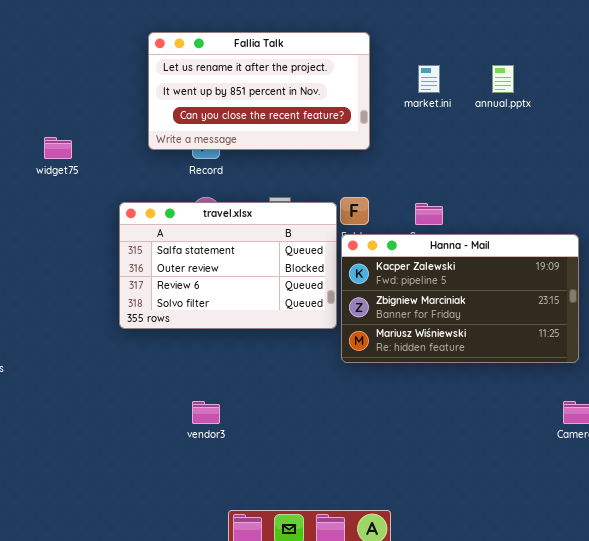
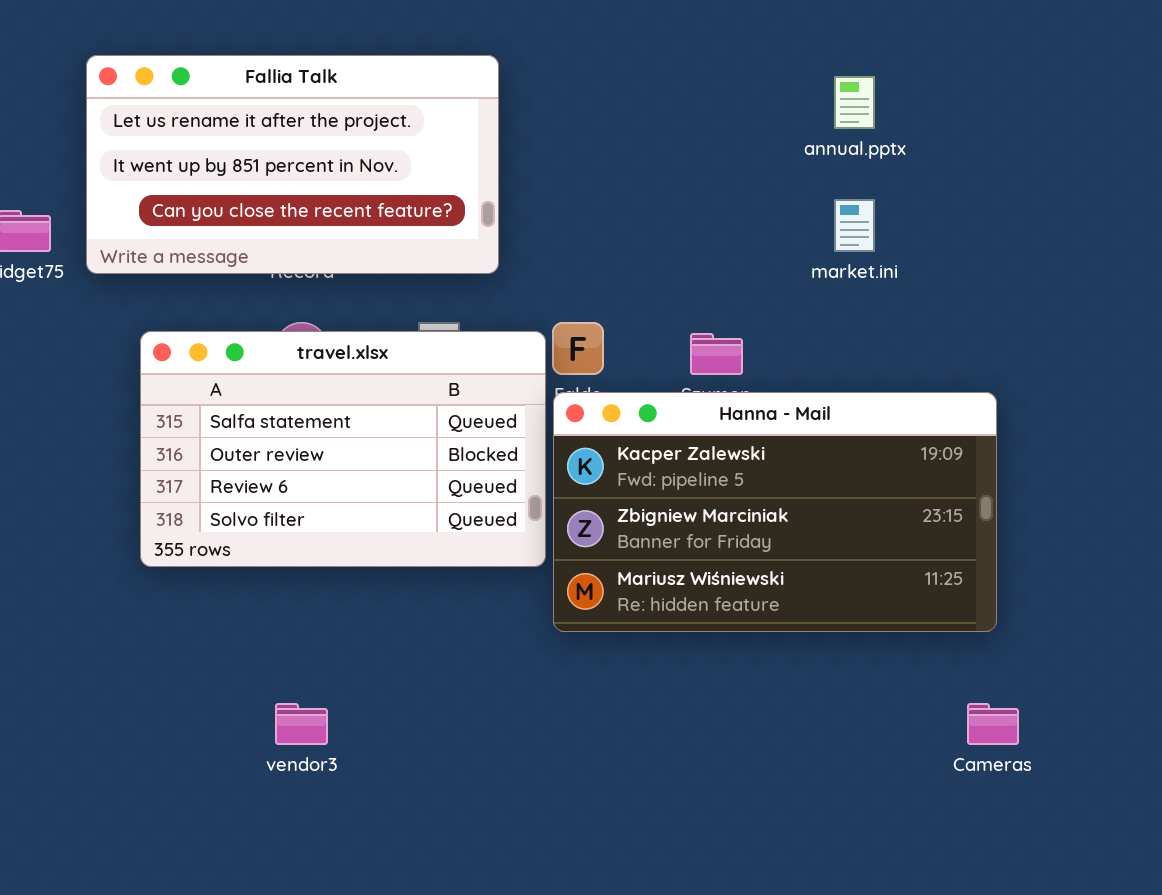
Fallia Talk: [148,32,370,150] -> [86,55,499,274], moved
market.ini: [418,65,440,93] -> [834,199,875,252], moved

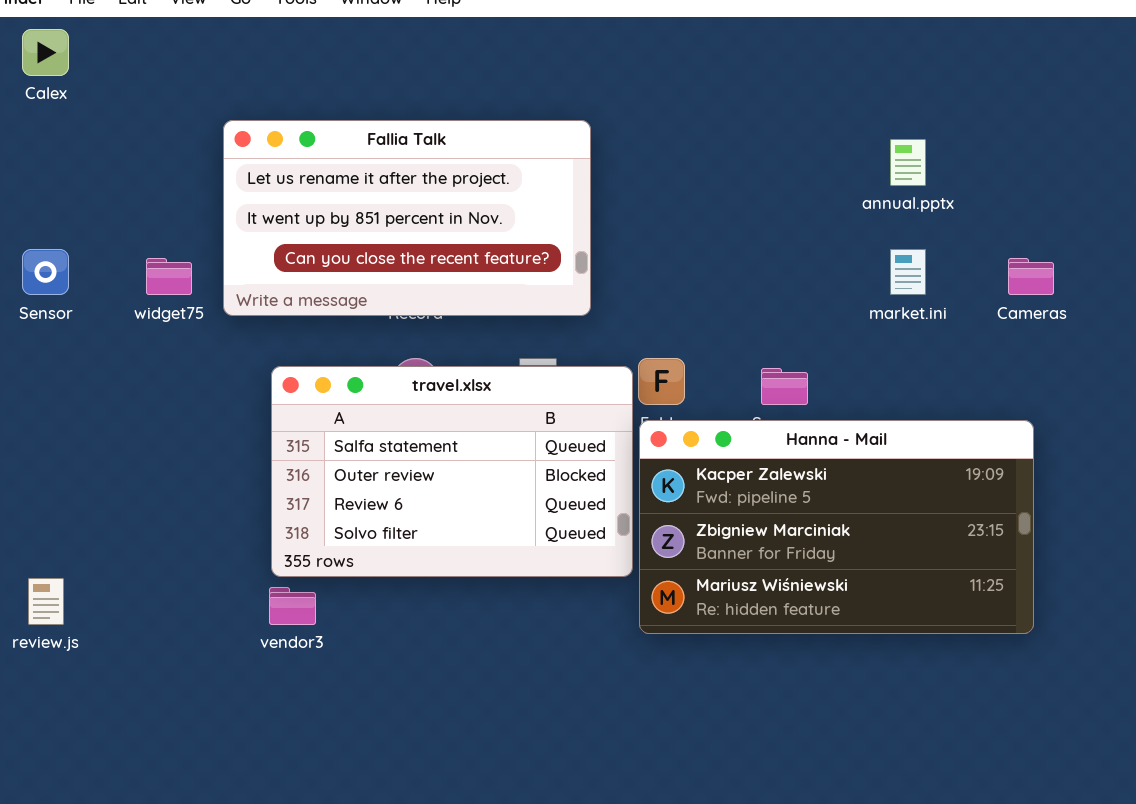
vendor3: [275,703,328,745] -> [269,587,316,625], moved
Cameras: [967,703,1019,745] -> [1008,258,1054,295], moved

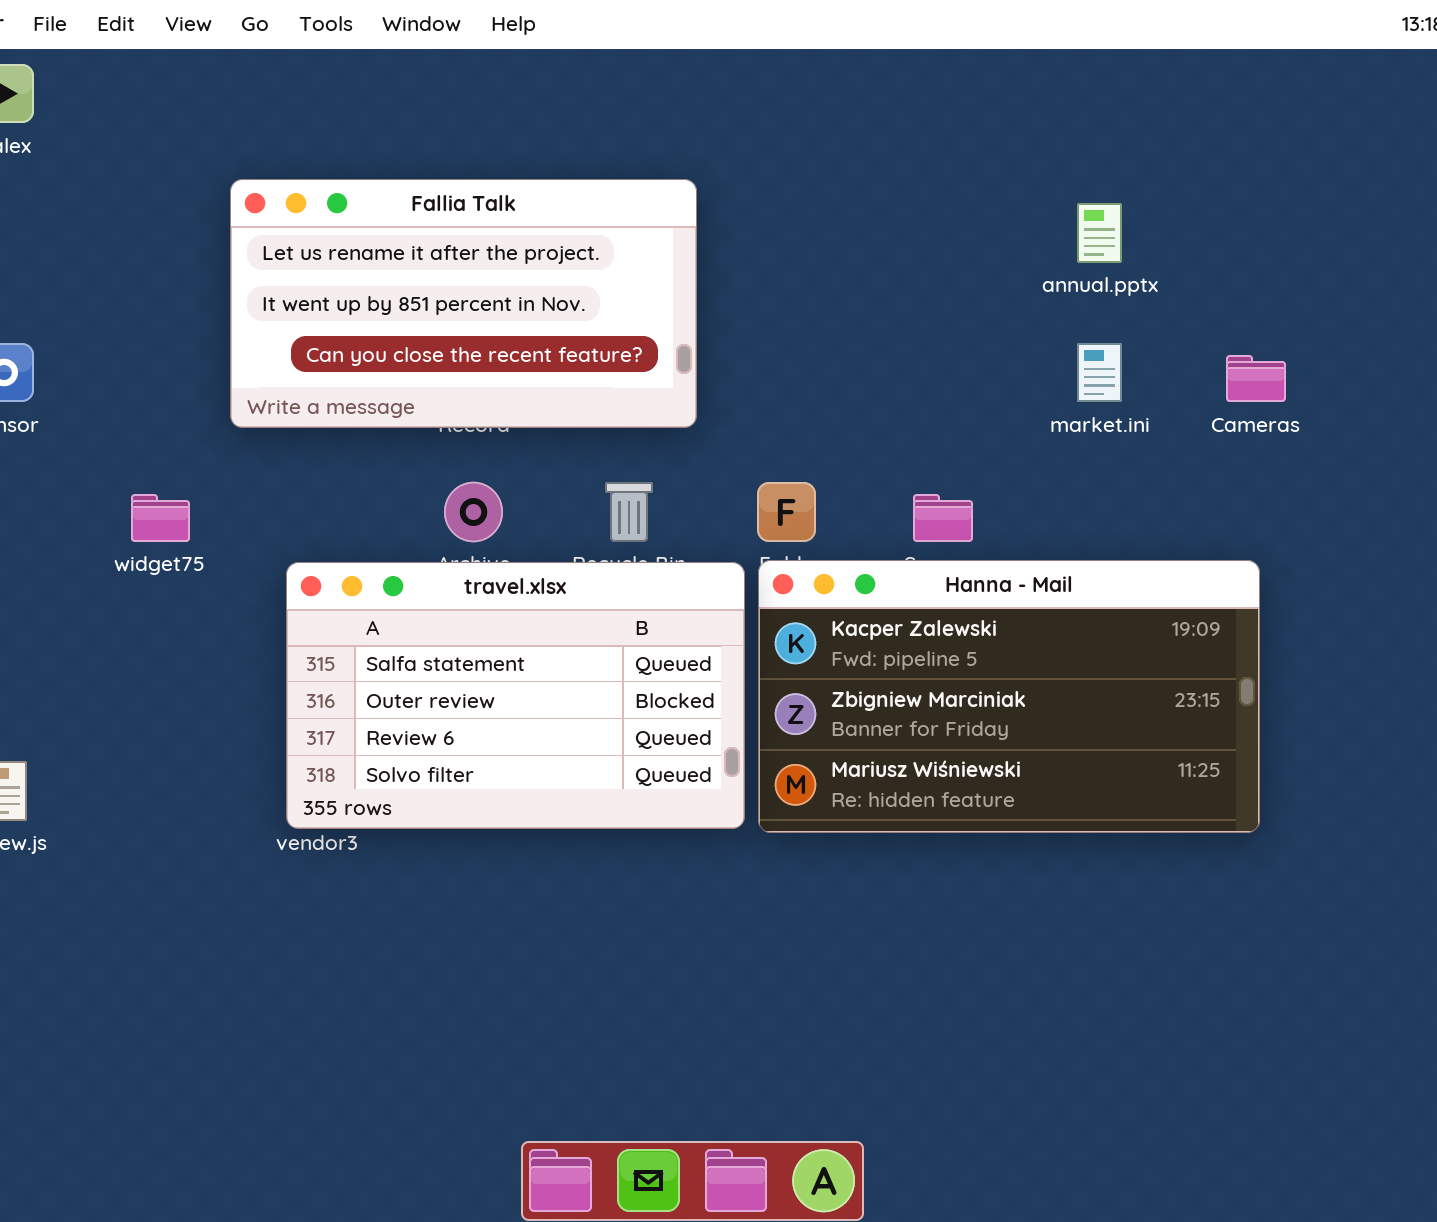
widget75: [146,258,192,295] -> [131,494,190,542], moved
travel.xlsx: [271,366,633,577] -> [286,562,745,829], moved

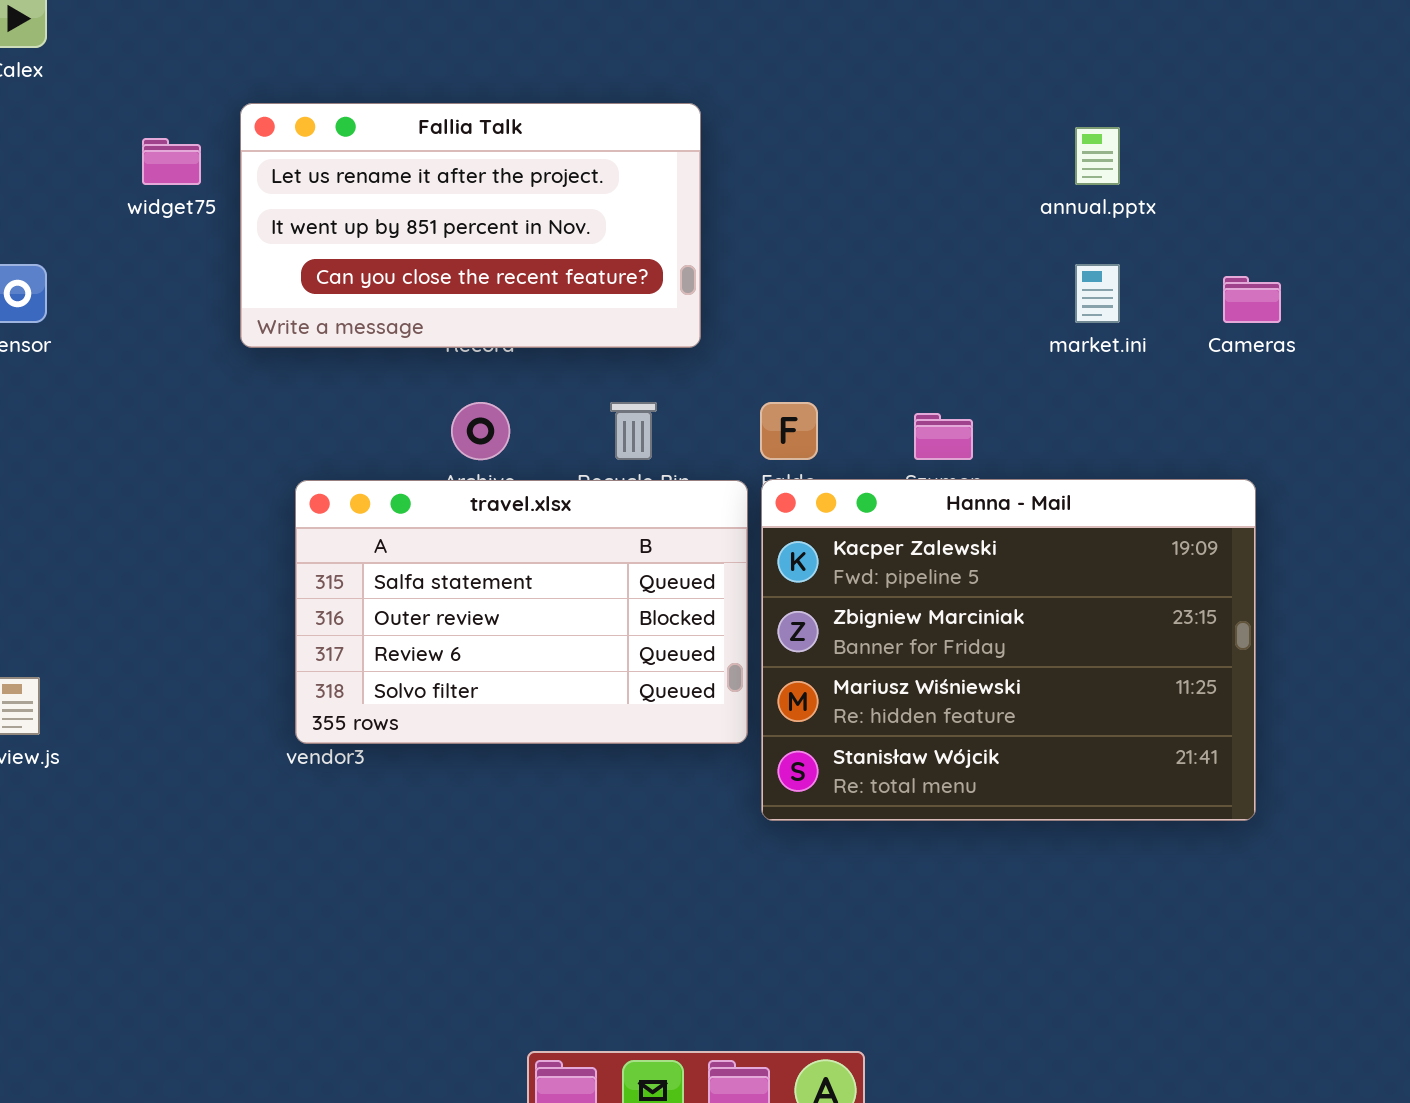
widget75: [131,494,190,542] -> [142,138,201,185], moved
Hanna - Mail: [758,560,1260,833] -> [761,479,1256,821], resized

